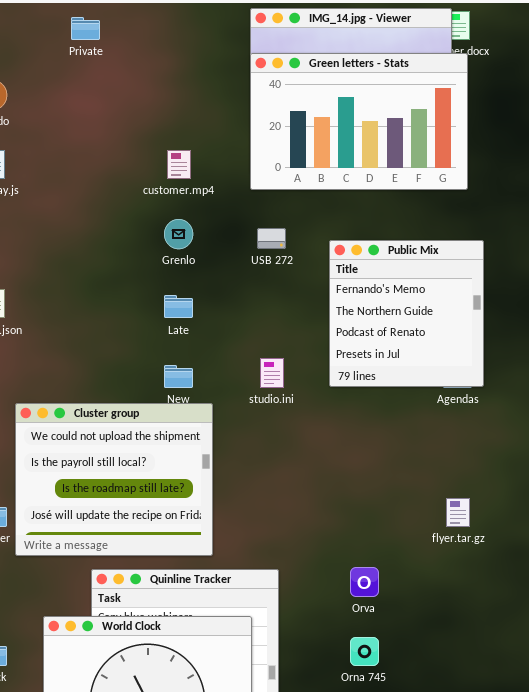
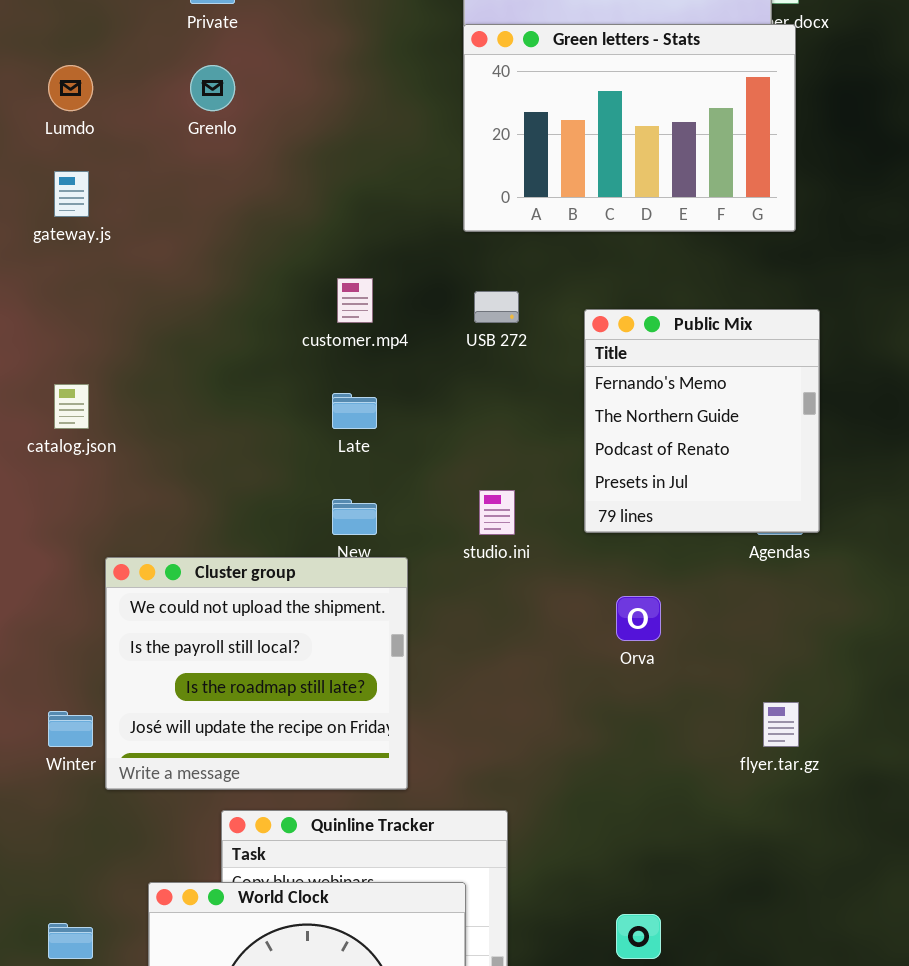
customer.mp4: [167,150,191,179] -> [337,278,373,323], moved
Grenlo: [164,219,193,249] -> [190,65,235,111], moved
Orva: [350,567,379,597] -> [616,596,661,641], moved

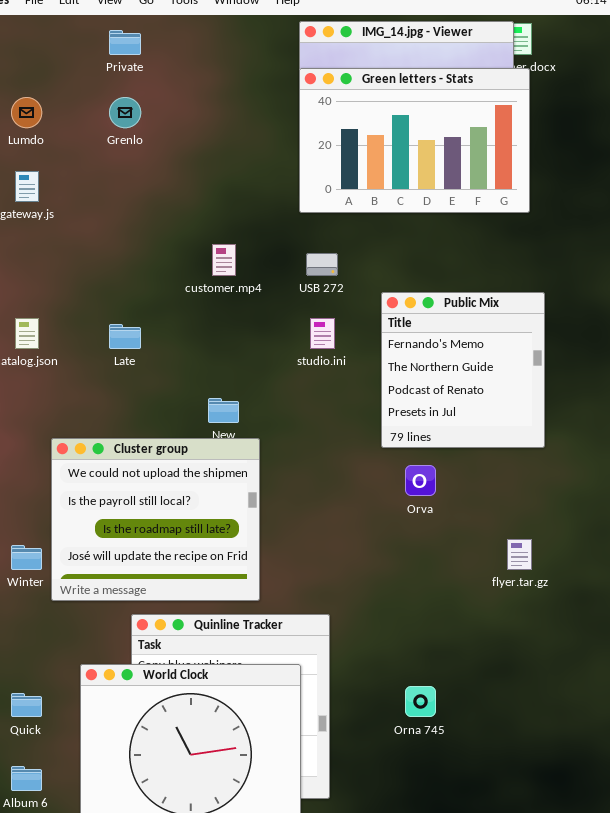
Public Mix: [584,309,820,533] -> [381,292,545,448], moved
Late: [332,393,377,429] -> [109,324,141,349], moved
studio.ini: [479,490,515,535] -> [310,318,335,349], moved

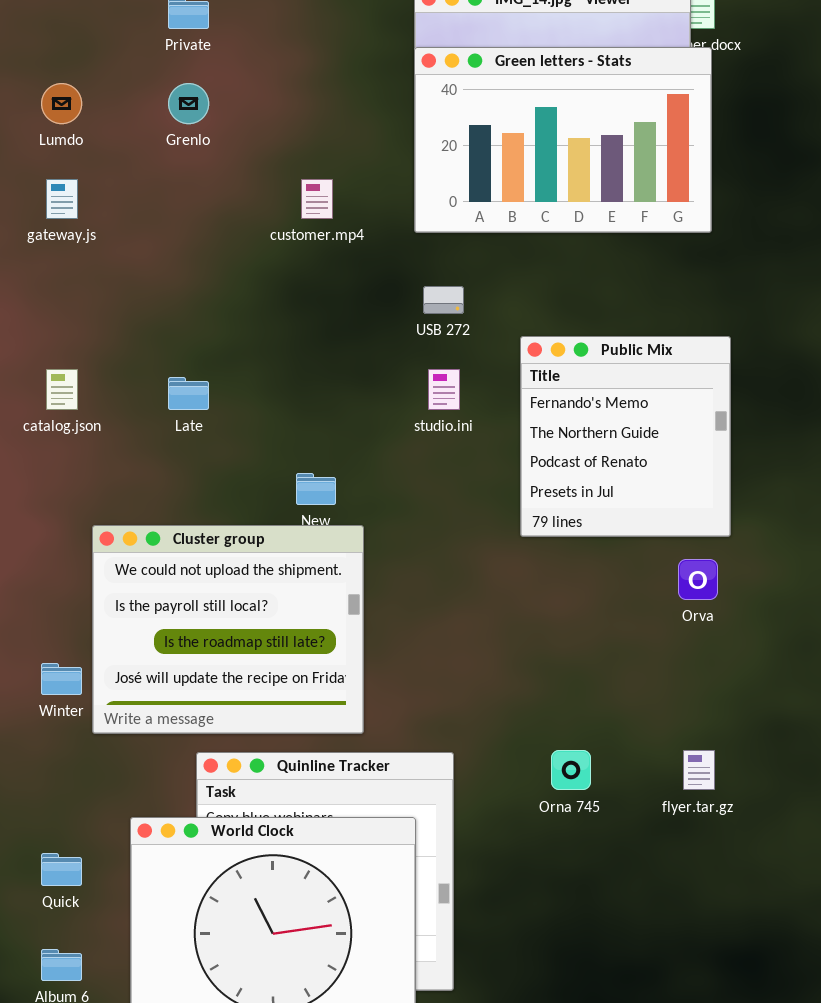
customer.mp4: [212,244,236,276] -> [301,179,333,219], moved
Orva: [405,465,436,496] -> [678,559,718,600], moved
flyer.tar.gz: [507,539,532,570] -> [683,750,715,790], moved
Orna 745: [405,686,436,717] -> [551,750,591,790], moved

